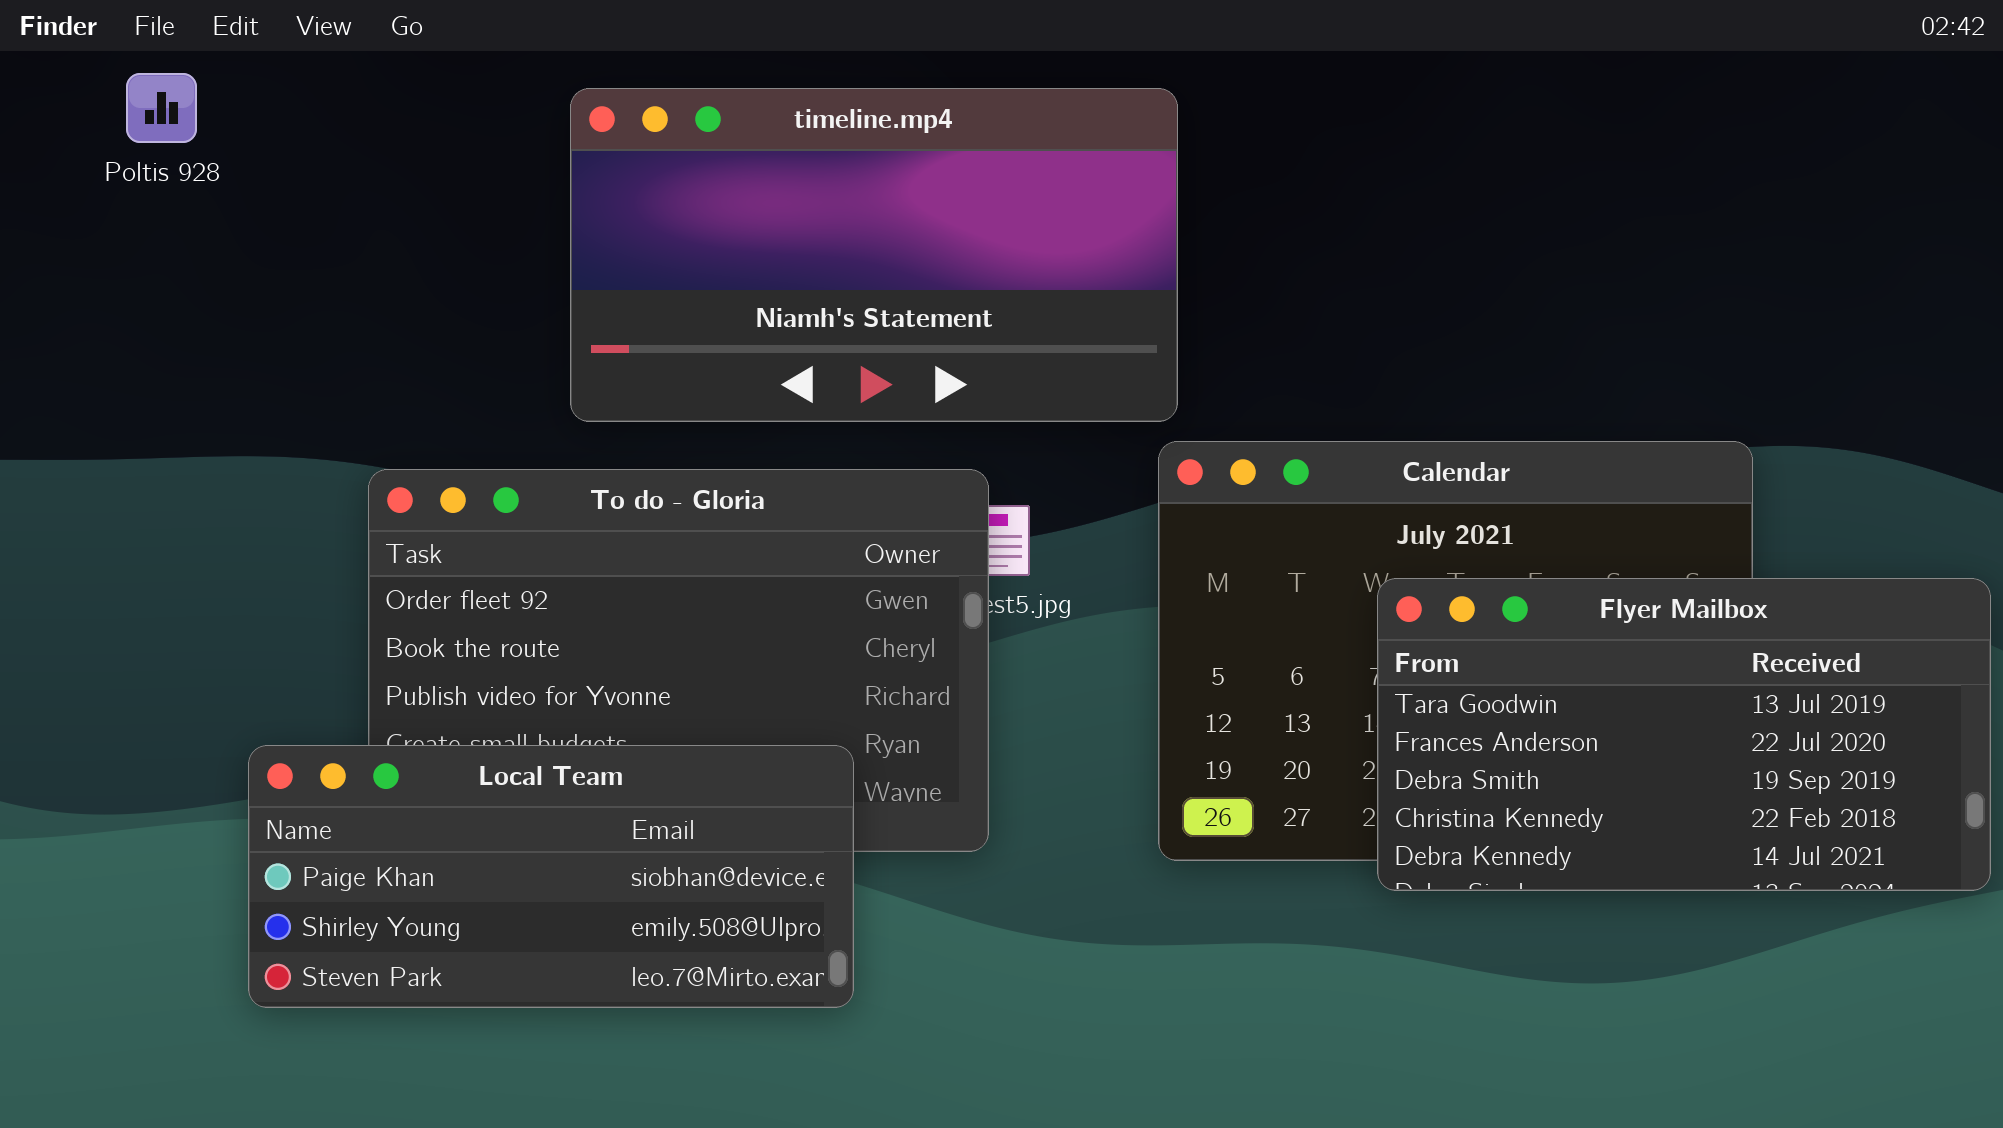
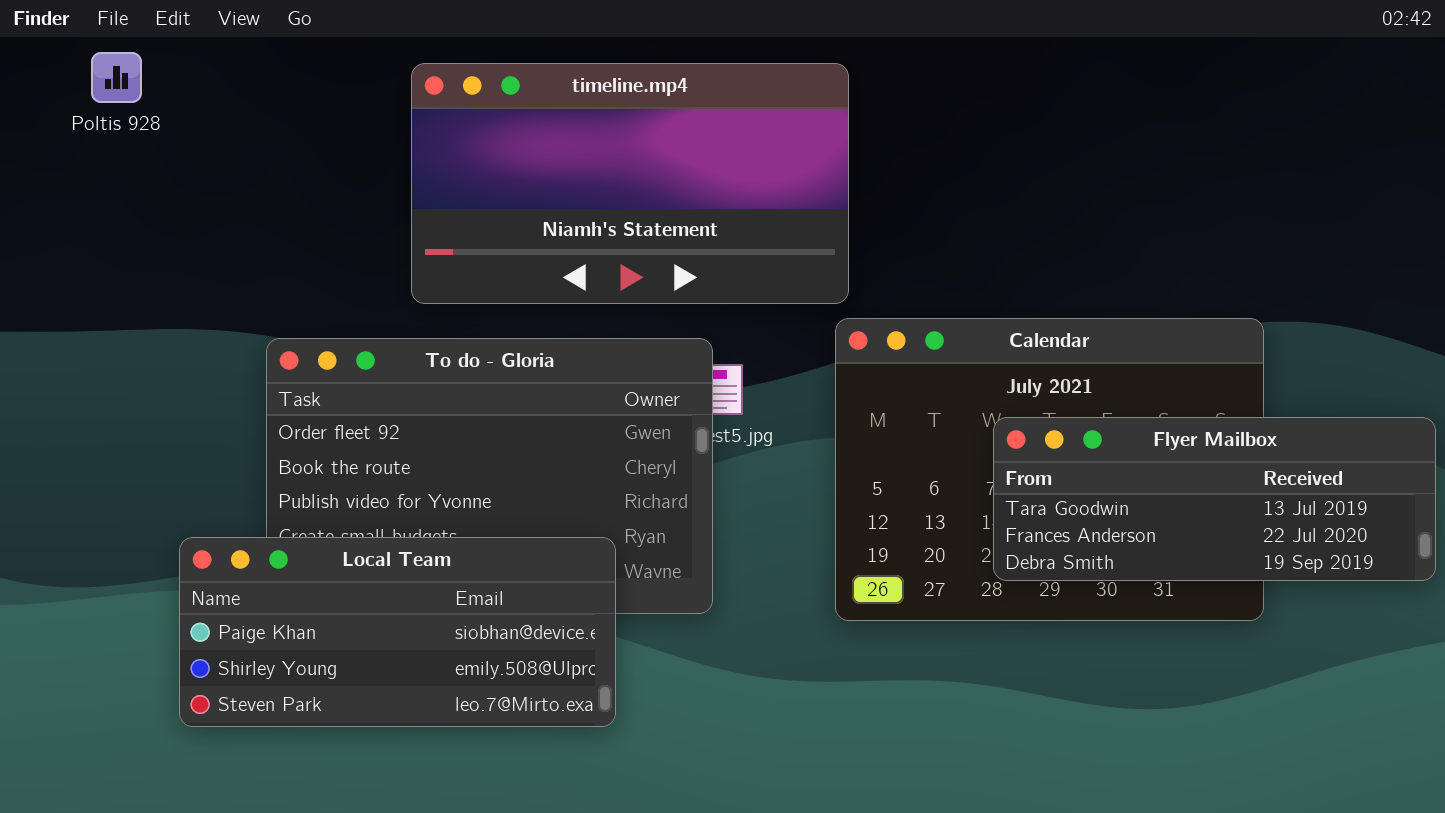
Flyer Mailbox: [1377,578,1991,891] -> [993,417,1436,581], resized

